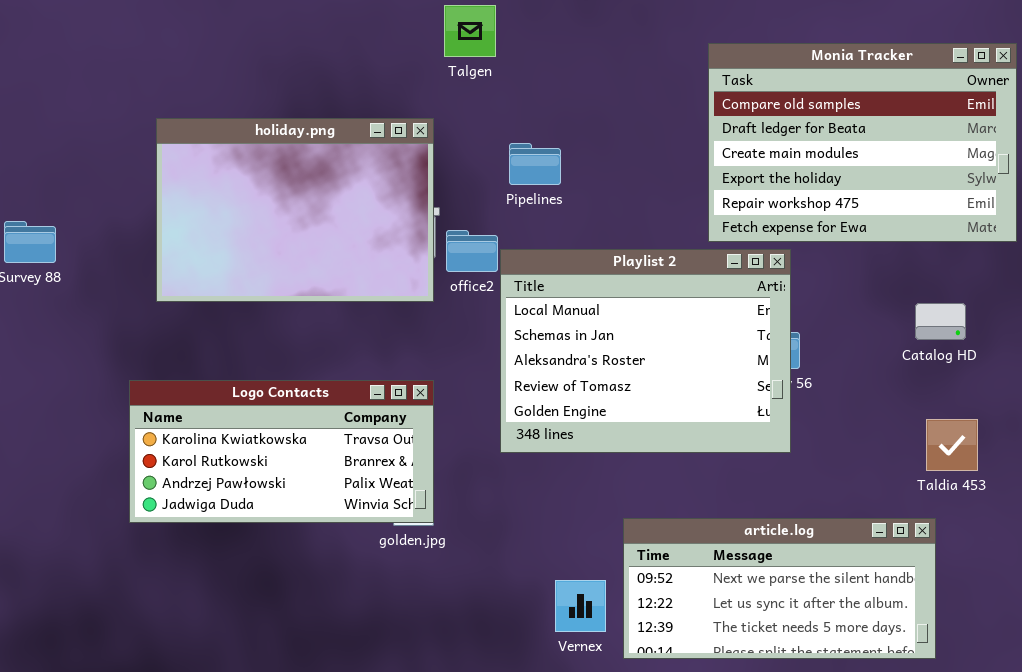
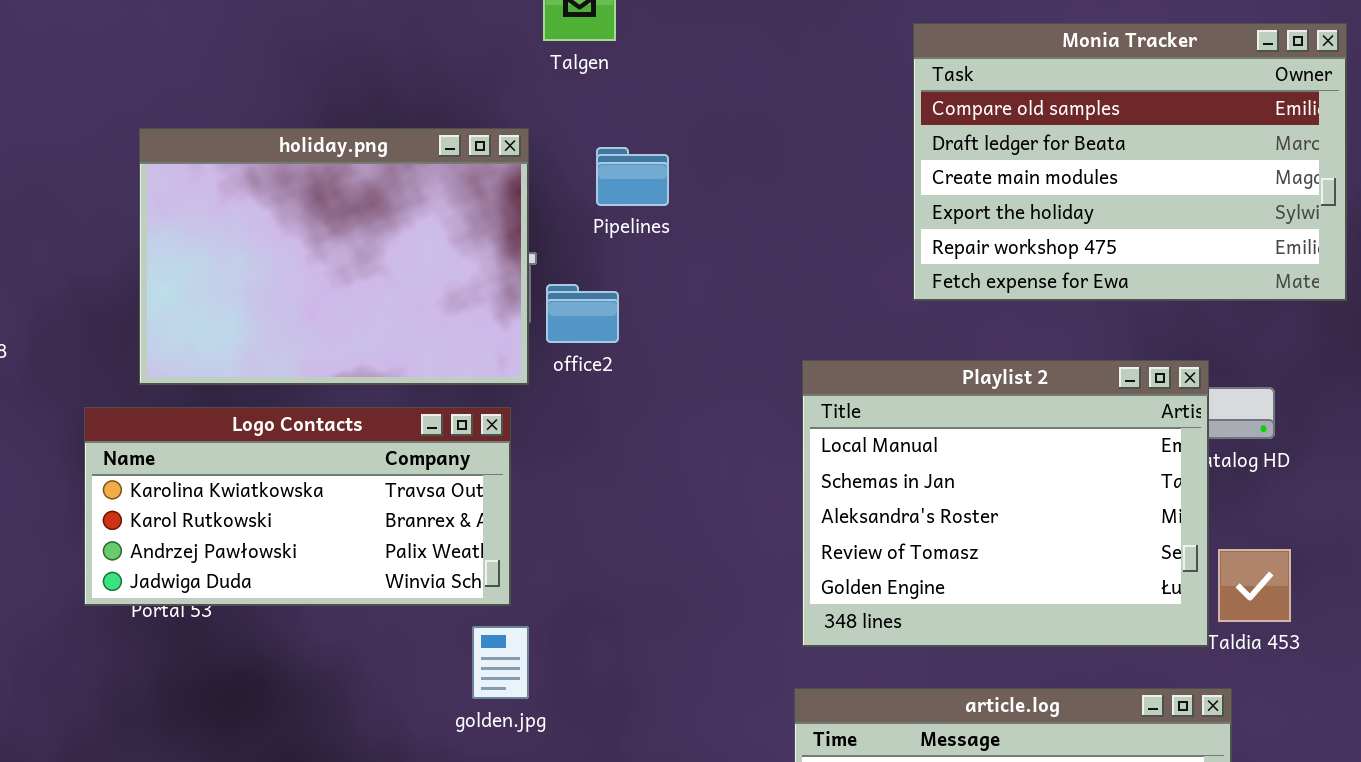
Pipelines: [509,143,561,185] -> [596,147,669,206], moved
Playlist 2: [500,249,791,453] -> [802,360,1209,647], moved
Logo Contacts: [129,380,434,523] -> [84,407,511,606], moved

